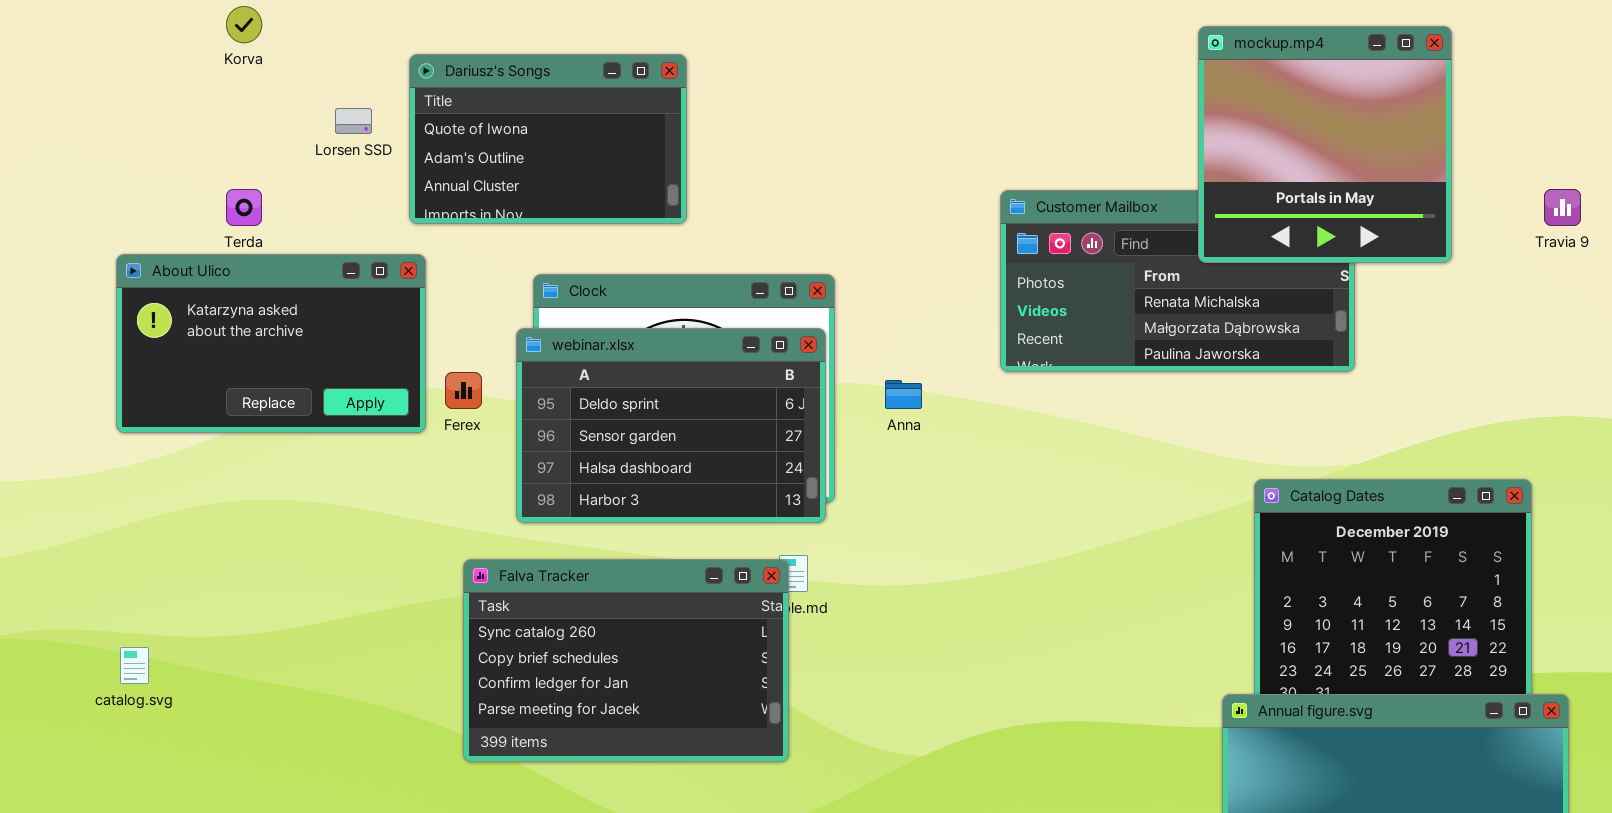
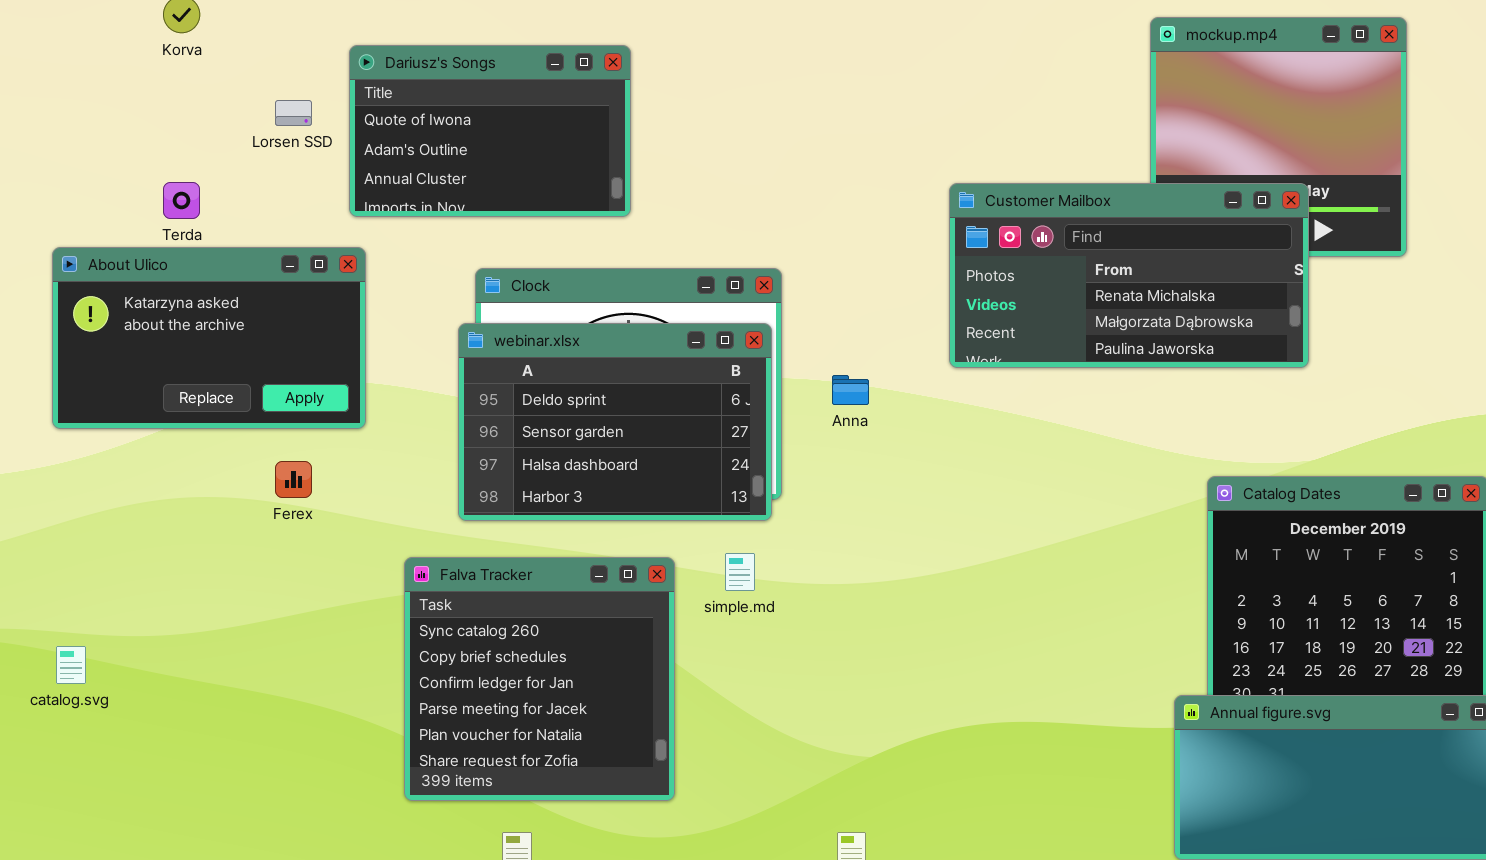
Customer Mailbox: [1000,190,1355,372] -> [949,183,1309,368], raised
Ferex: [445,372,482,409] -> [275,461,312,498], moved
Falva Tracker: [463,559,789,762] -> [404,557,675,801], resized

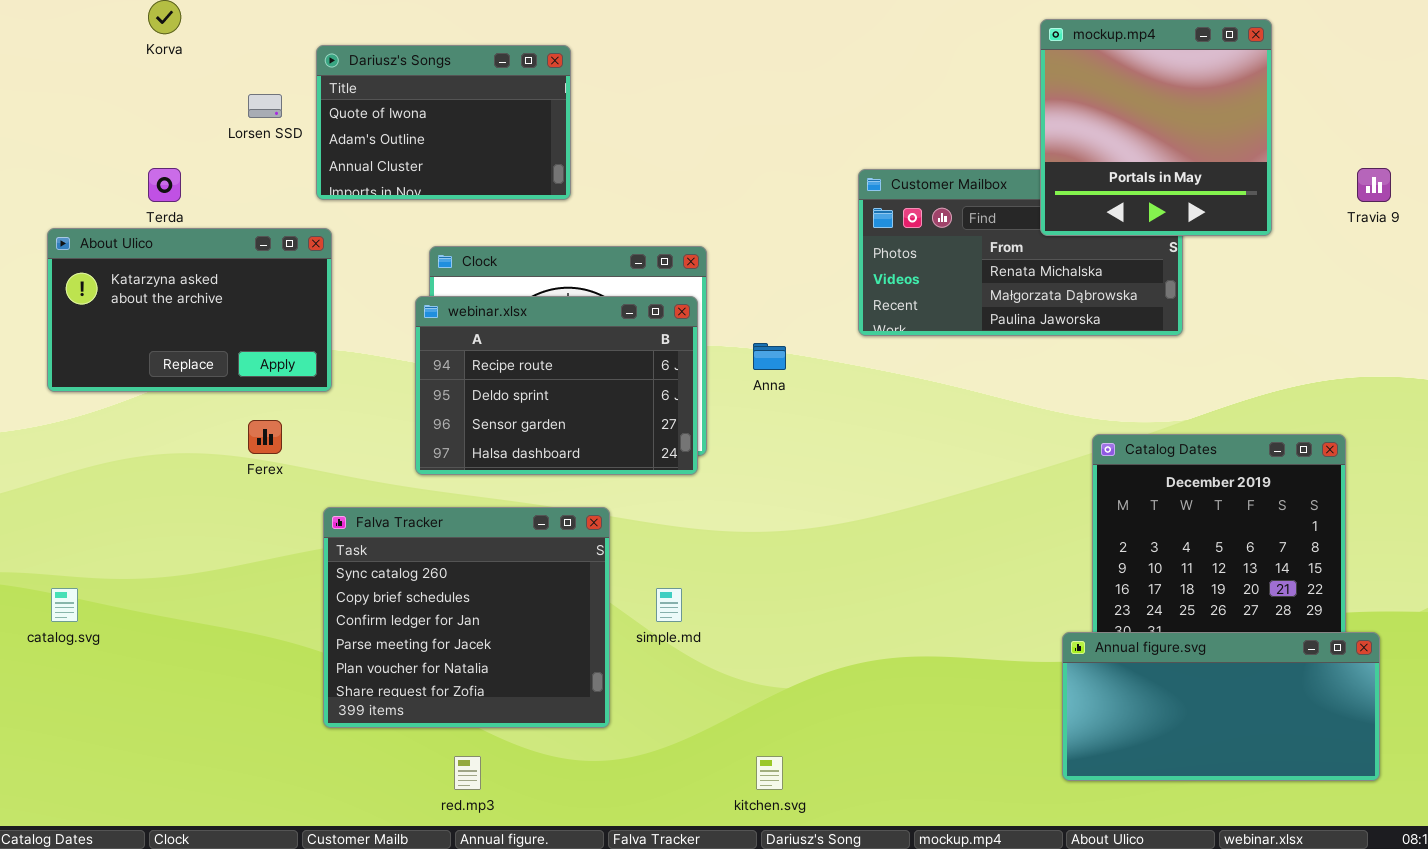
mockup.mp4: [1150,17,1407,257] -> [1040,19,1272,236], raised
webinar.xlsx: [458,323,772,521] -> [415,296,698,475], scrolled up 1 row
simple.md: [725,553,755,591] -> [656,588,682,622], moved
Falva Tracker: [404,557,675,801] -> [323,507,610,728], resized

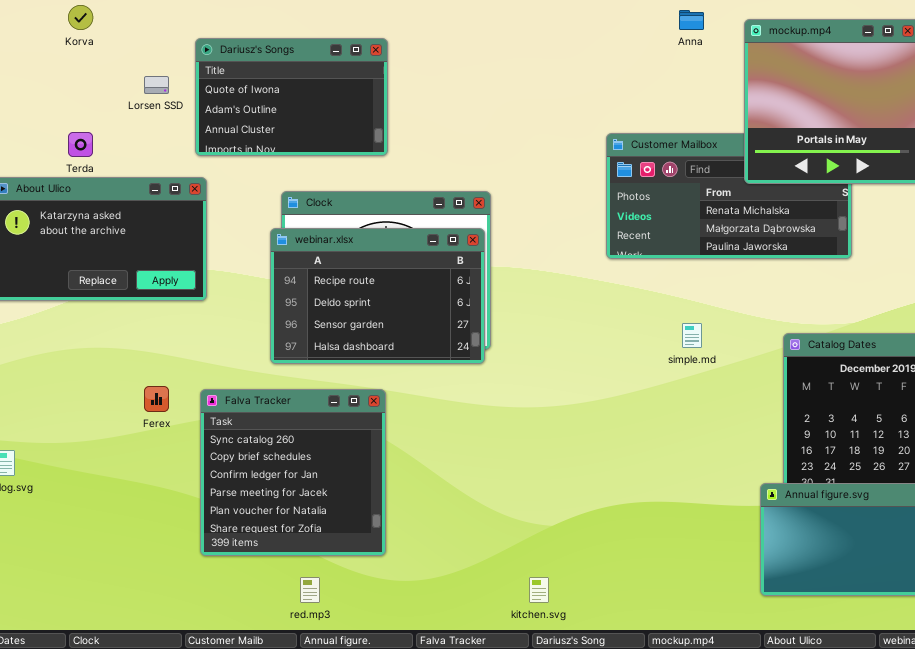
Anna: [753,343,786,370] -> [679,10,704,30], moved
Ferex: [248,420,282,454] -> [144,386,169,412], moved
Falva Tracker: [323,507,610,728] -> [200,389,386,556], resized
simple.md: [656,588,682,622] -> [682,323,702,348], moved

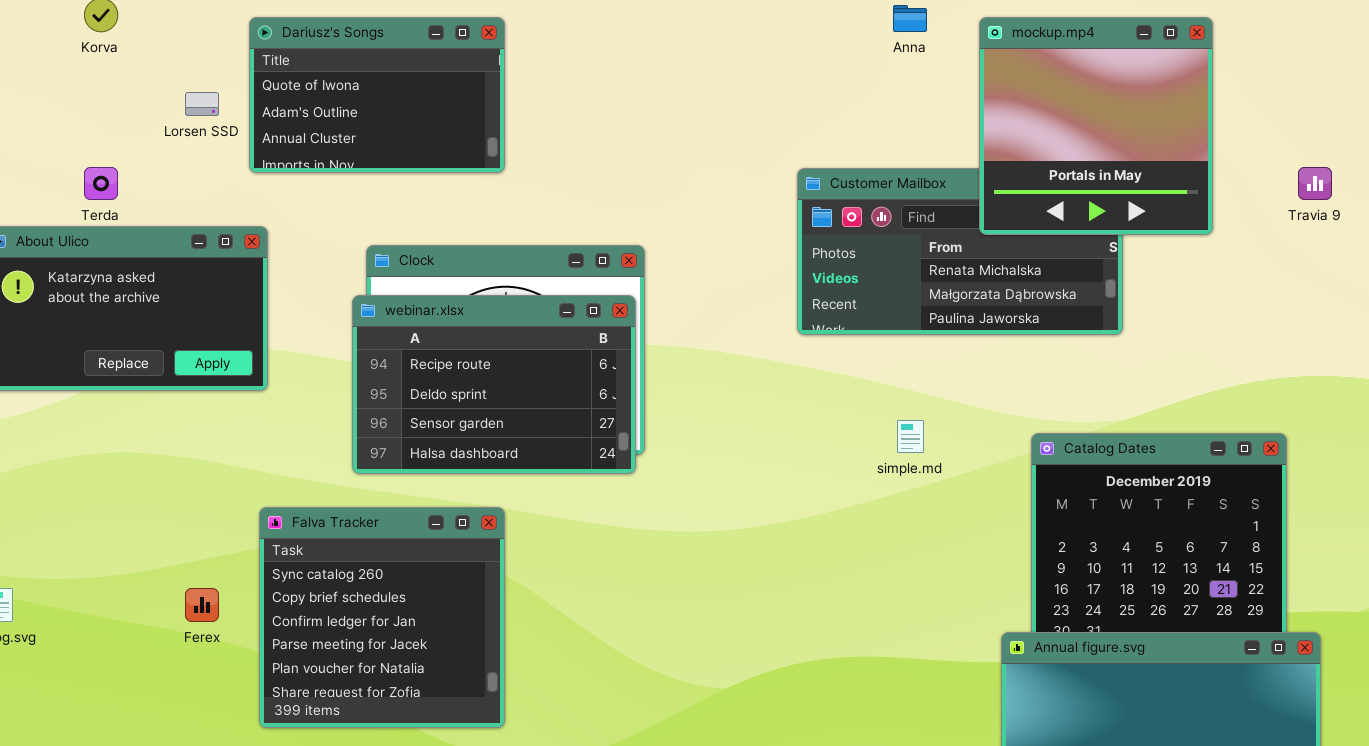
Dariusz's Songs: [195,38,388,156] -> [249,17,505,173], moved
Ferex: [144,386,169,412] -> [185,588,219,622], moved

